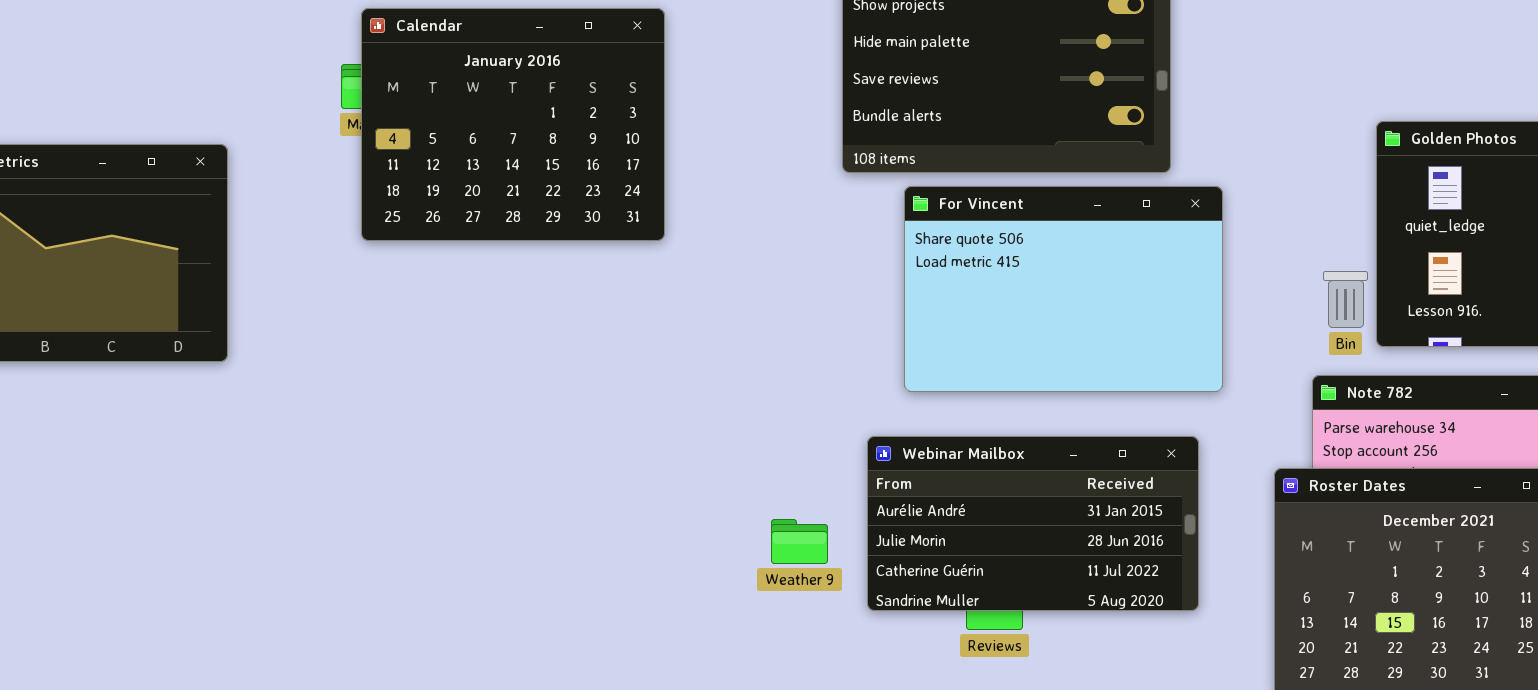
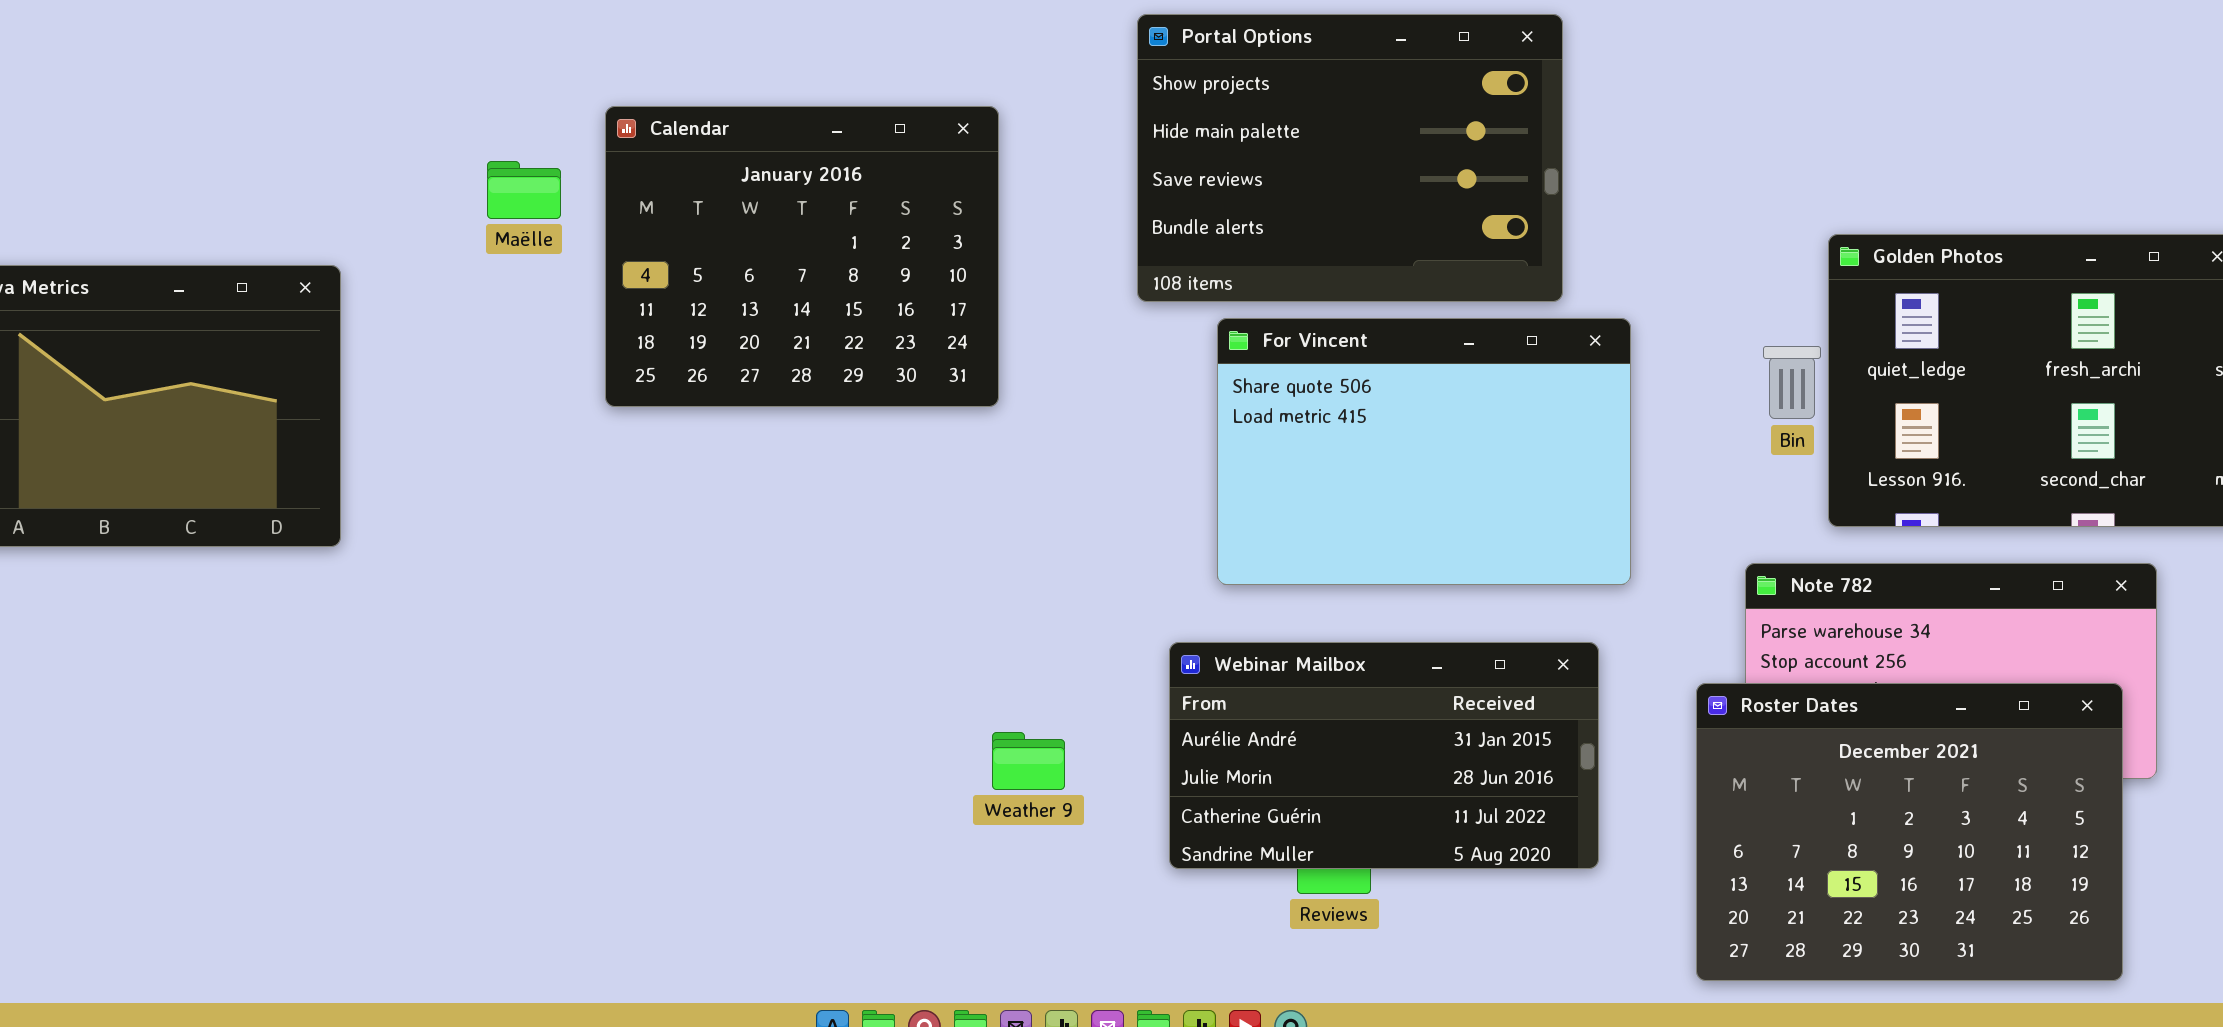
Calendar: [361,8,665,241] -> [605,106,999,407], moved
Bin: [1323,271,1368,328] -> [1763,346,1821,419], moved
Weather 9: [771,519,828,564] -> [992,732,1065,790], moved

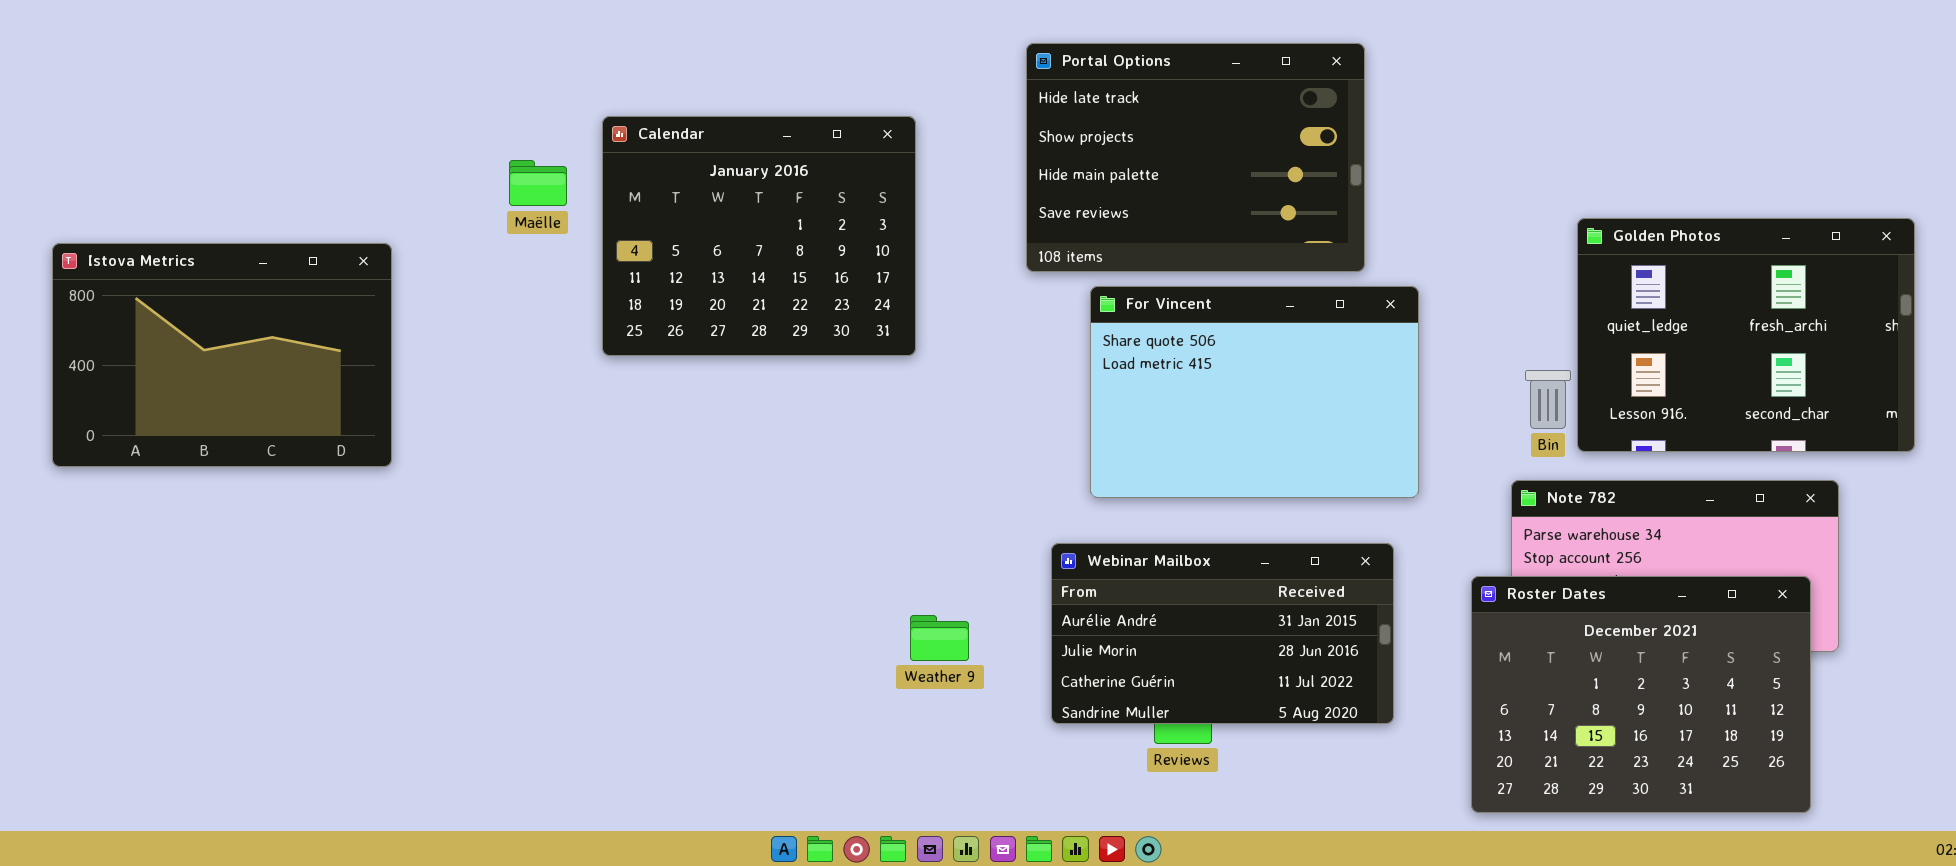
Portal Options: [1137,14,1563,302] -> [1026,43,1365,272], scrolled up 1 row
Bin: [1763,346,1821,419] -> [1525,370,1571,429], moved

